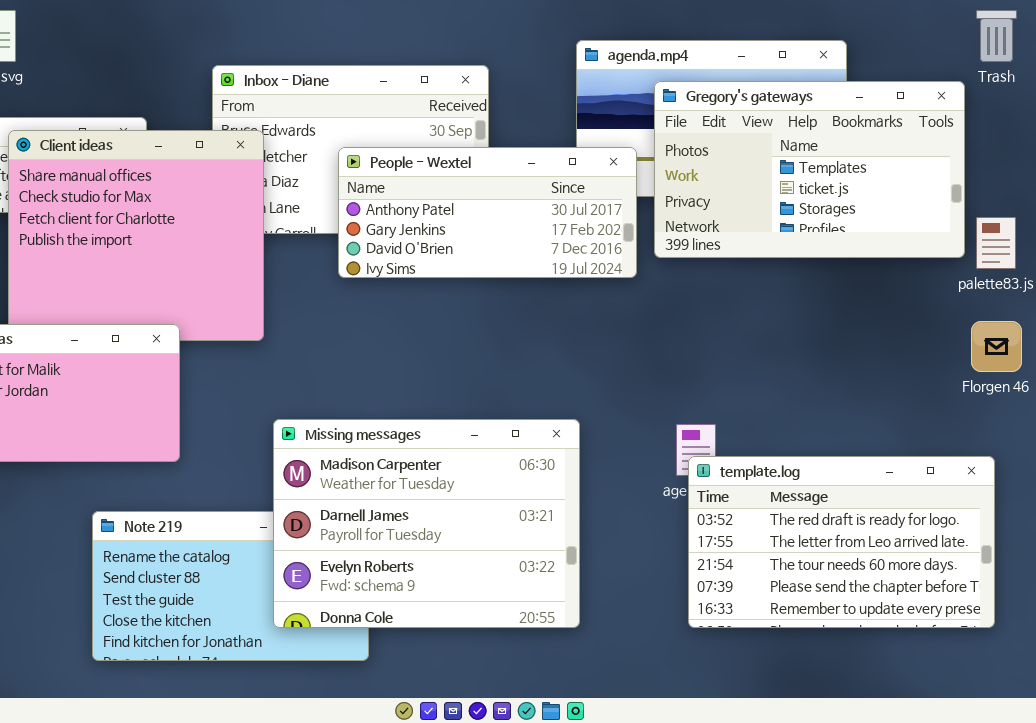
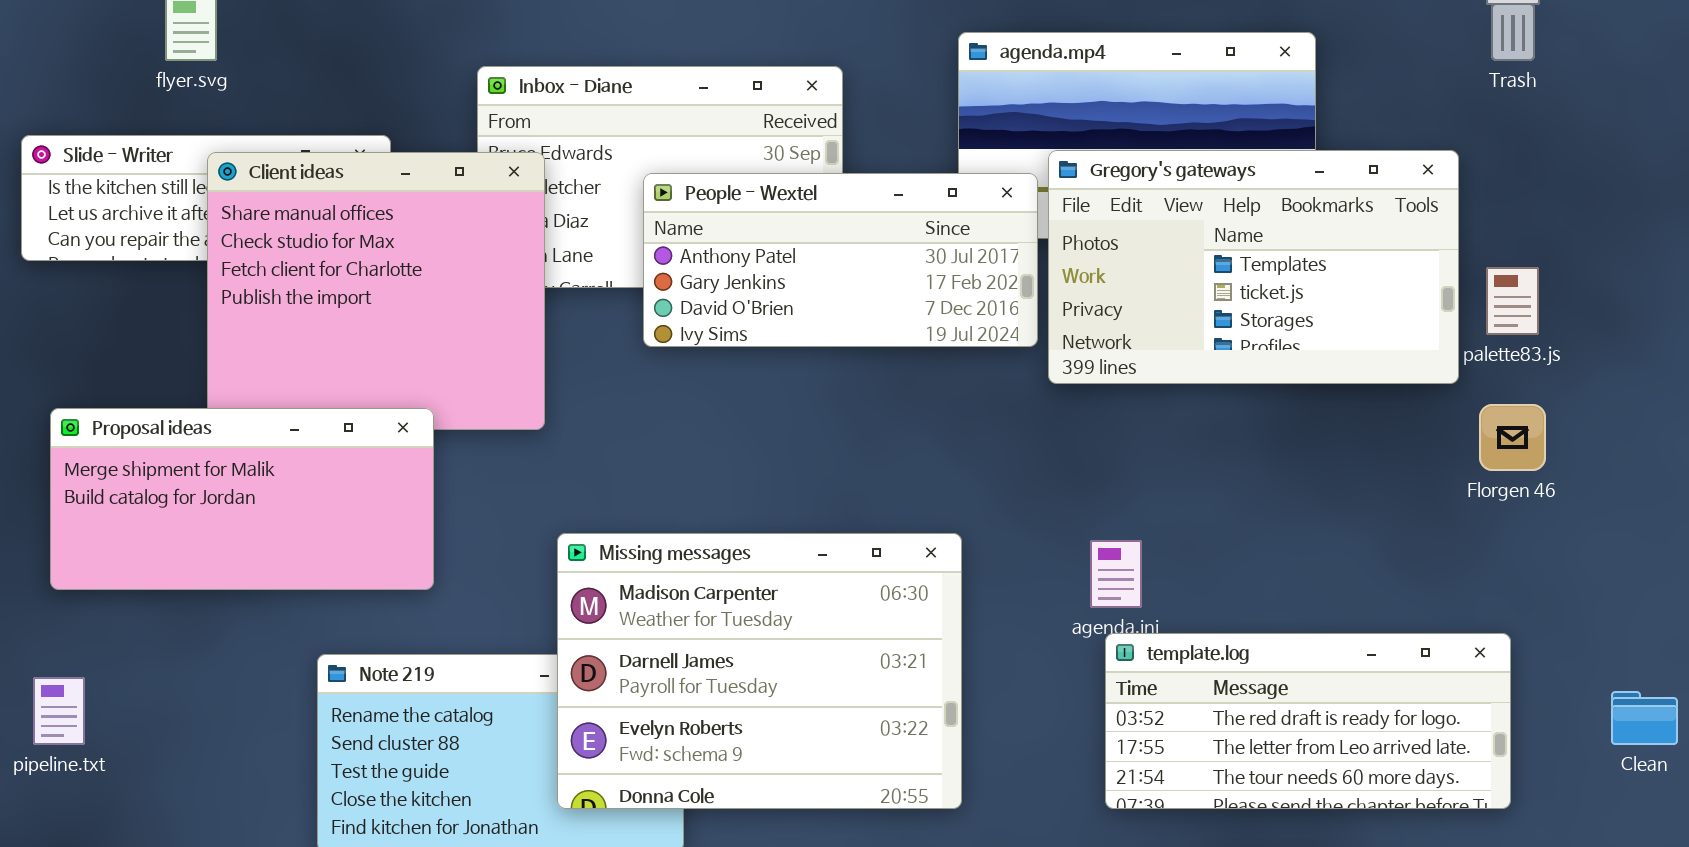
Gregory's gateways: [654,81,965,258] -> [1048,150,1459,384], moved
template.log: [688,456,995,628] -> [1105,633,1511,809], resized

